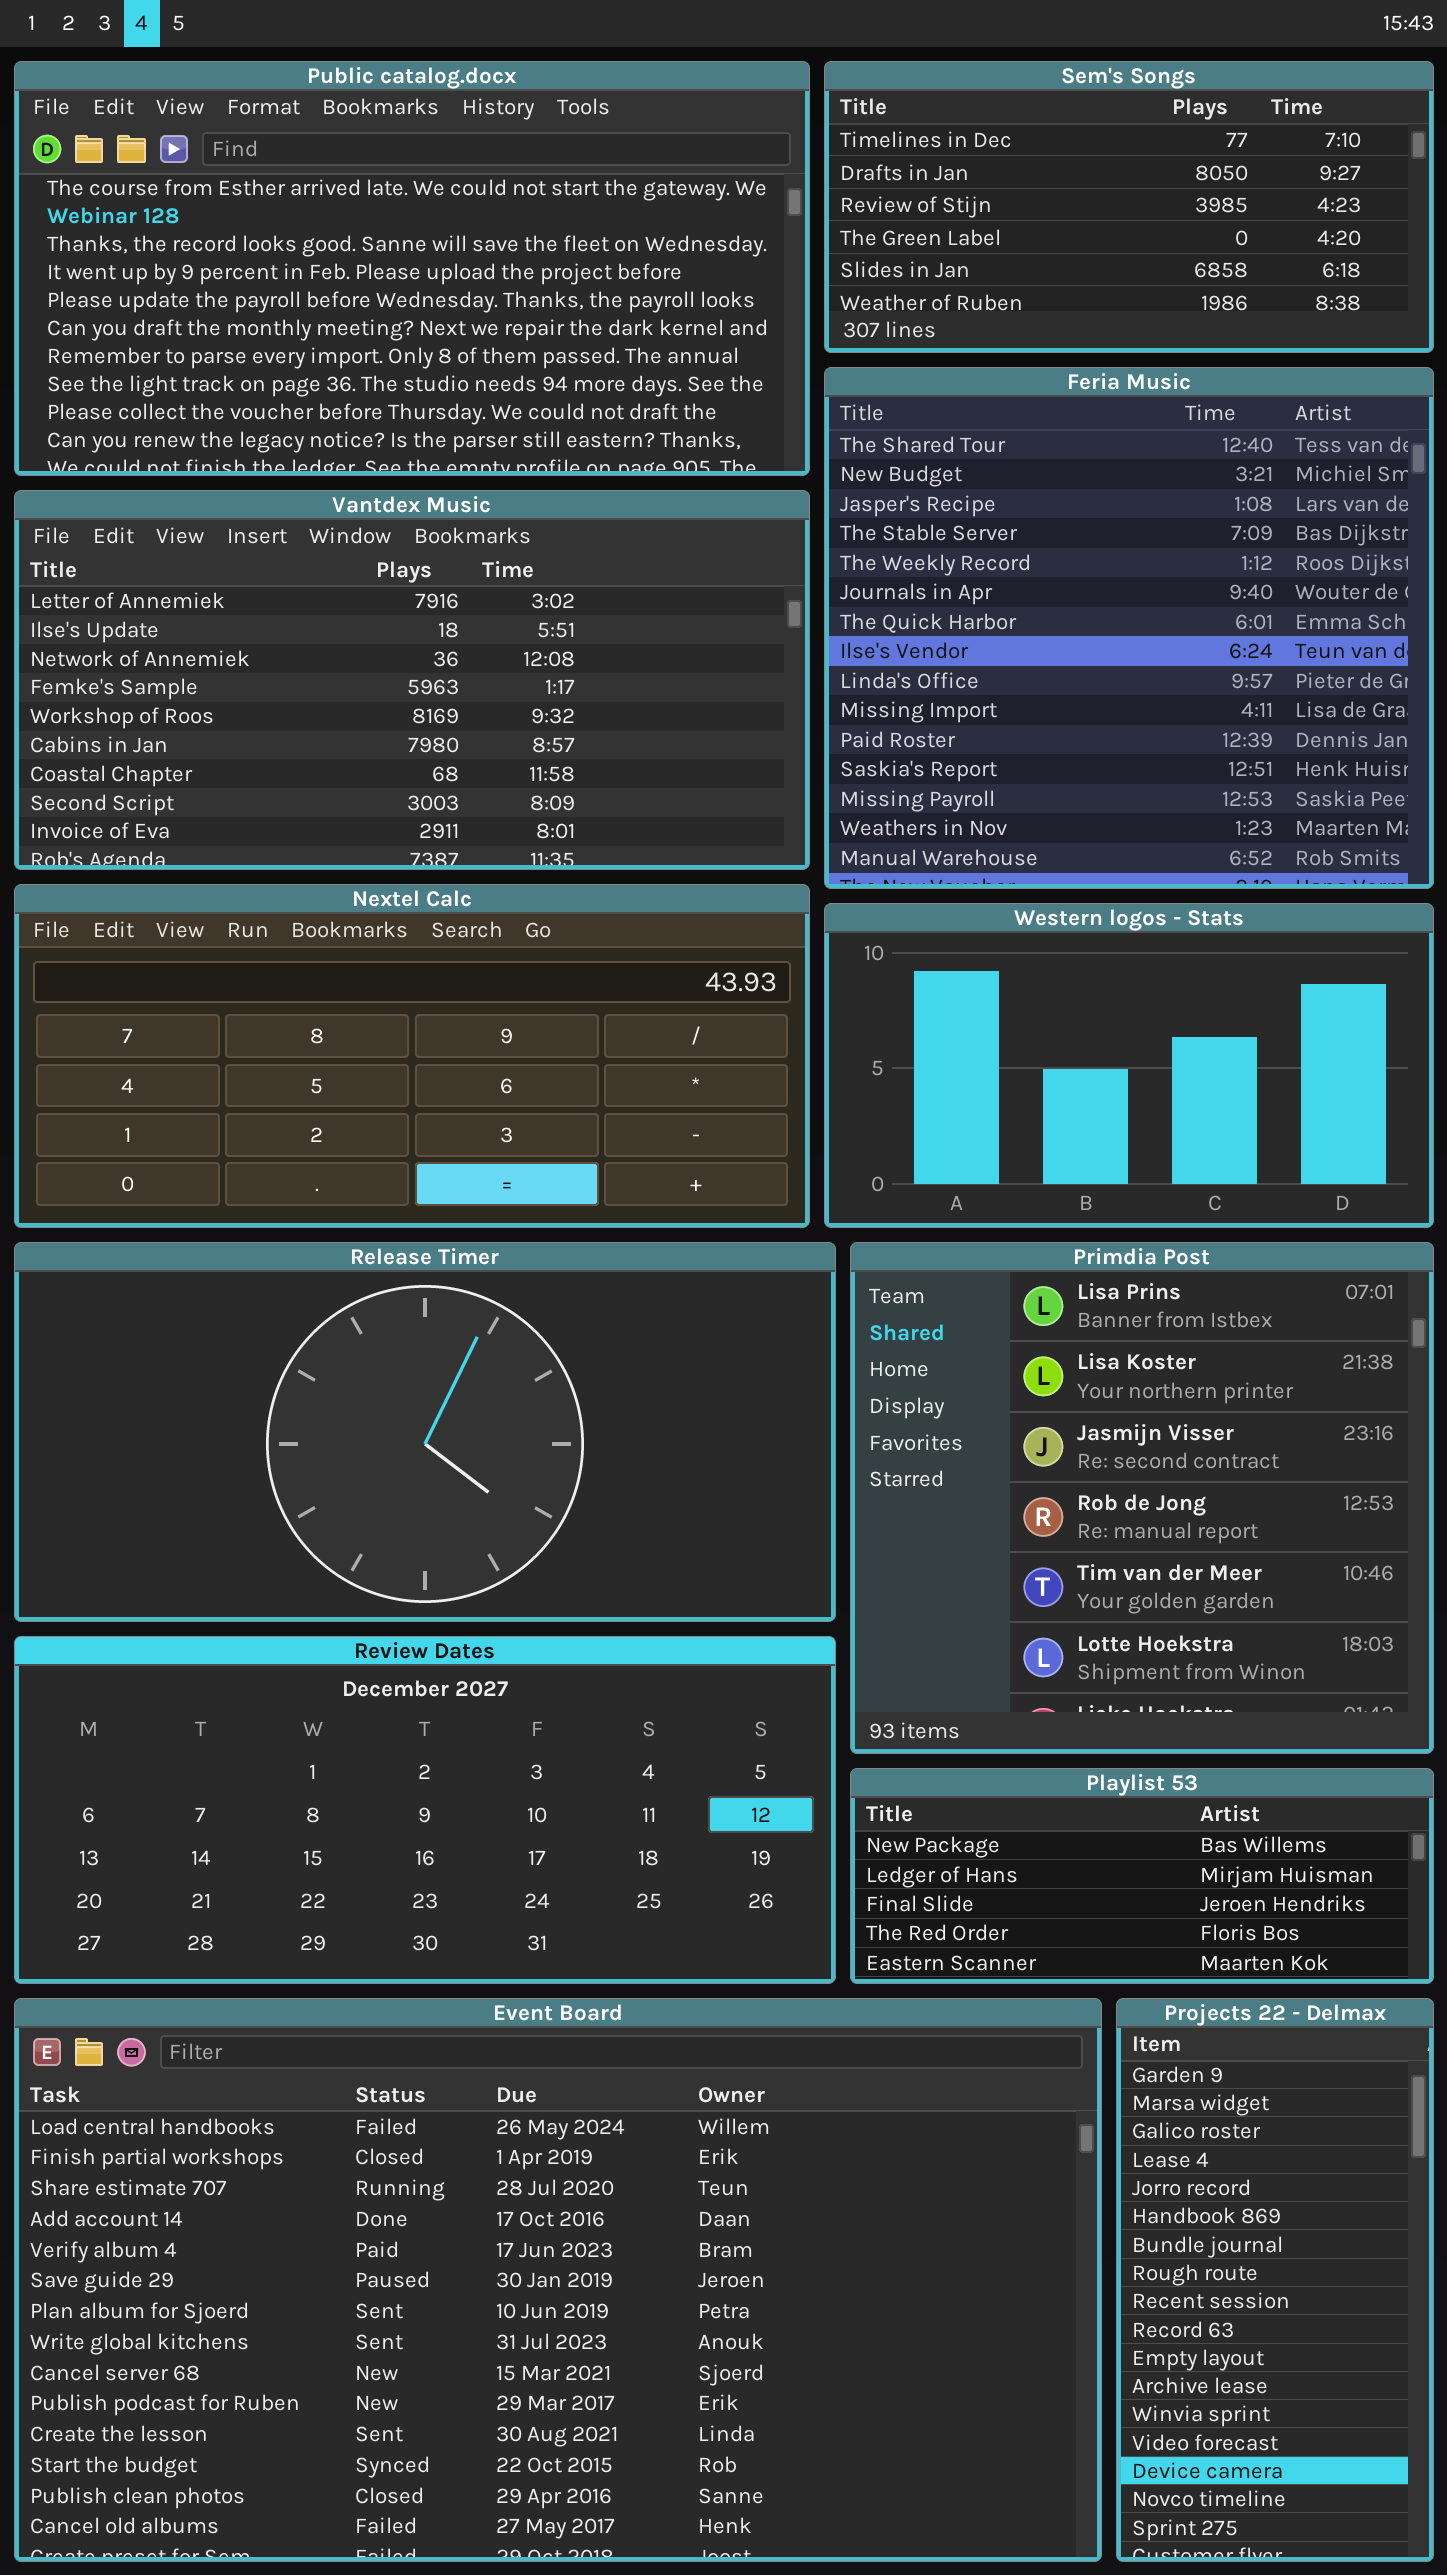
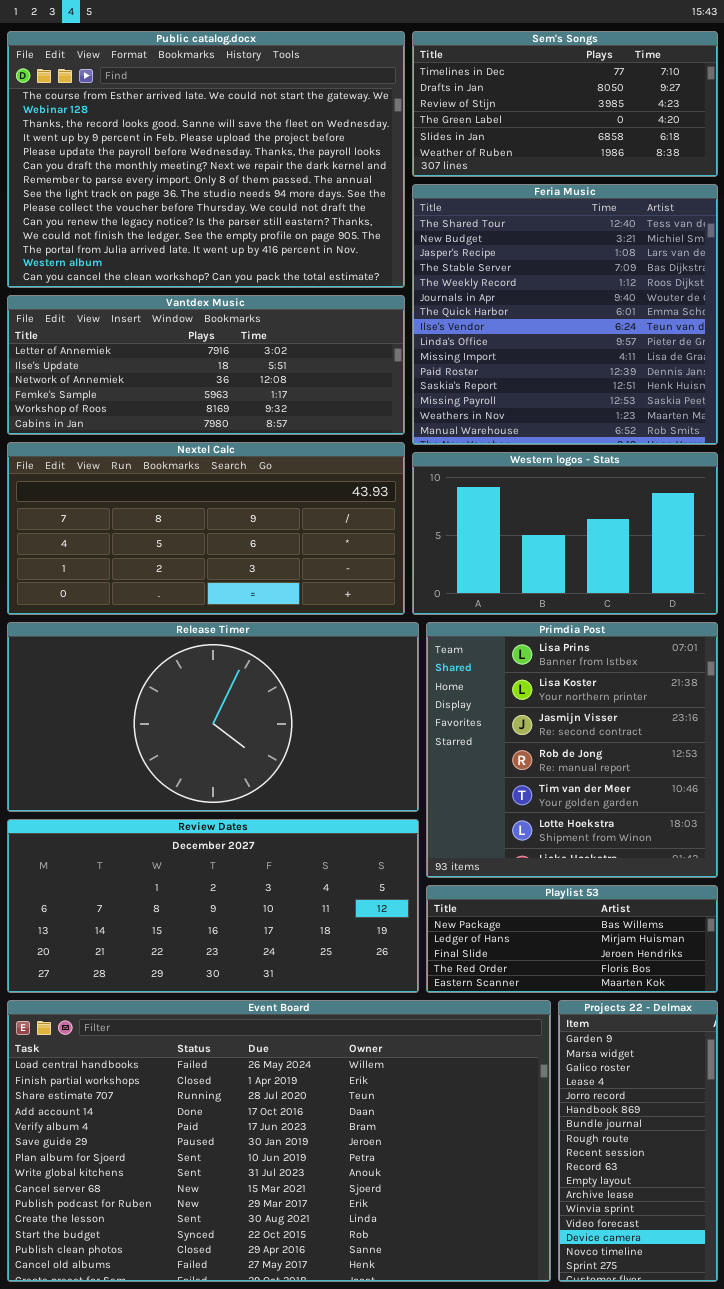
Public catalog.docx: [14,61,810,476] -> [7,31,405,288], resized
Vantdex Music: [14,490,810,870] -> [7,295,405,435], resized

